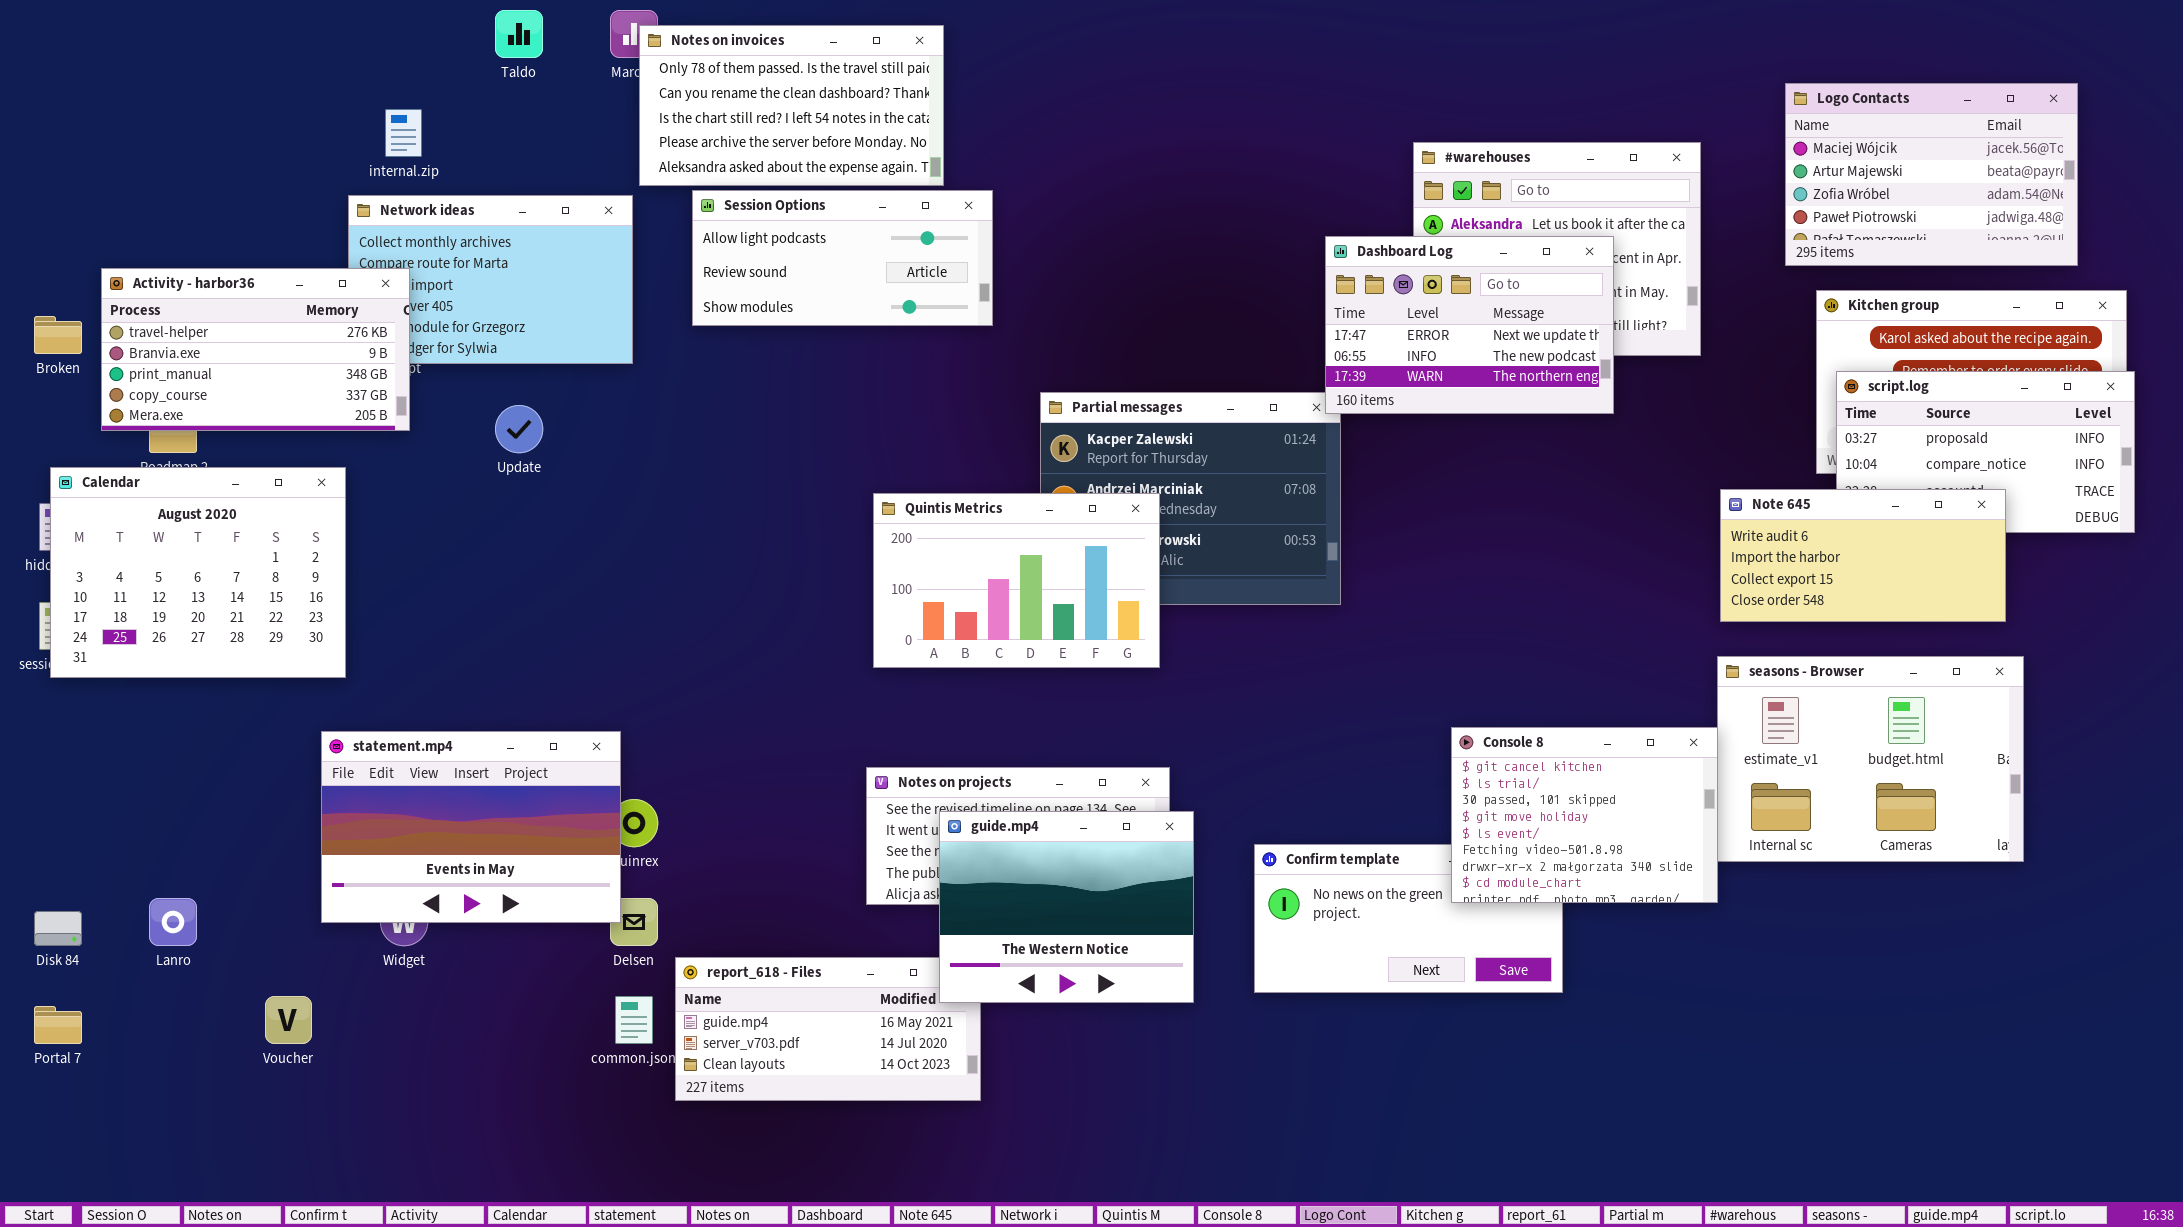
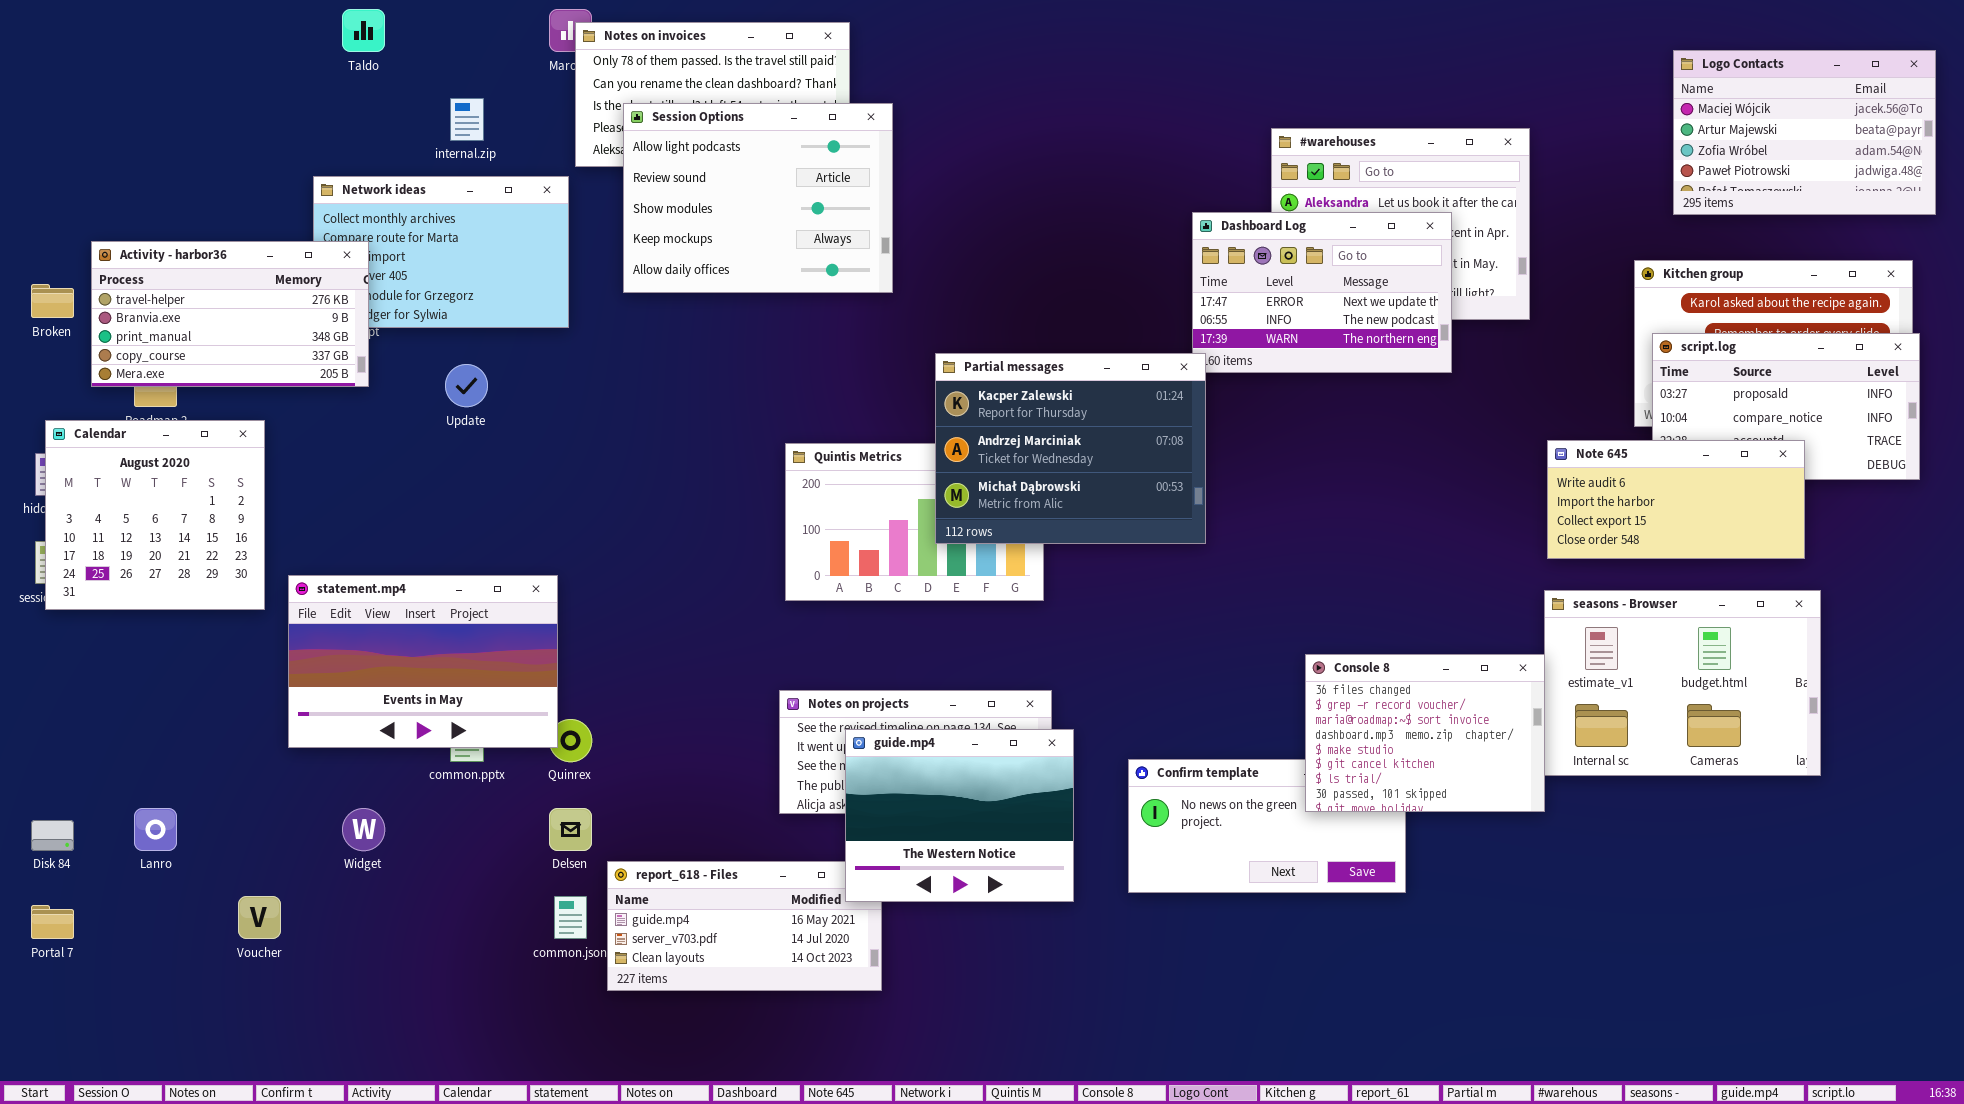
Taldo: [495,10,543,58] -> [342,9,385,52], moved
Logo Contacts: [1785,83,2078,266] -> [1673,50,1936,215], moved
internal.zip: [385,109,422,157] -> [450,98,484,141], moved
Session Options: [692,190,993,326] -> [623,103,893,293], resized
Partial messages: [1040,392,1341,605] -> [935,353,1206,544], raised
Calendar: [50,467,346,678] -> [45,420,265,610], resized
Console 8: [1451,727,1718,903] -> [1305,654,1545,812], scrolled up 5 rows
statement.mp4: [321,731,621,923] -> [288,575,558,748], moved

